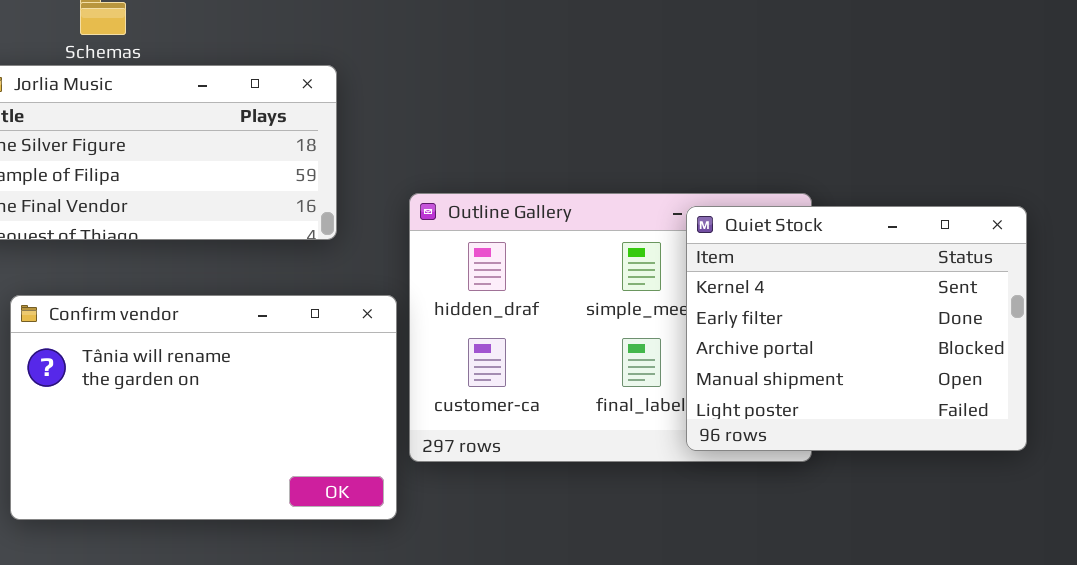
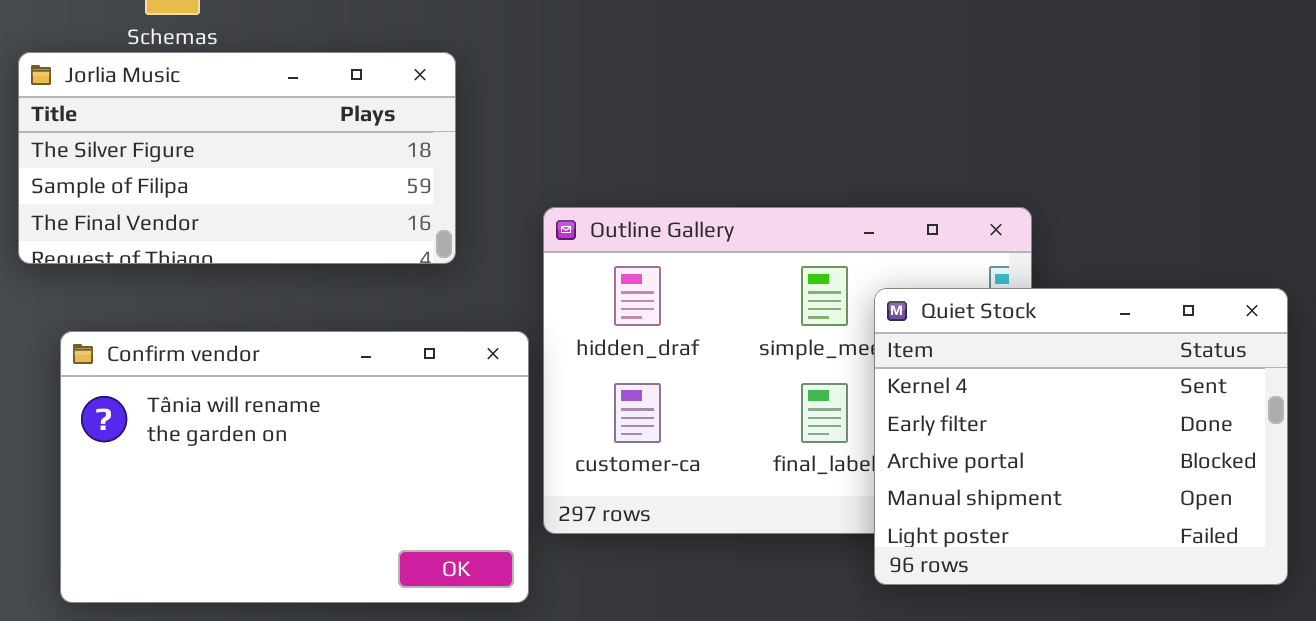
Quiet Stock: [686,206,1027,451] -> [874,288,1288,585], moved

